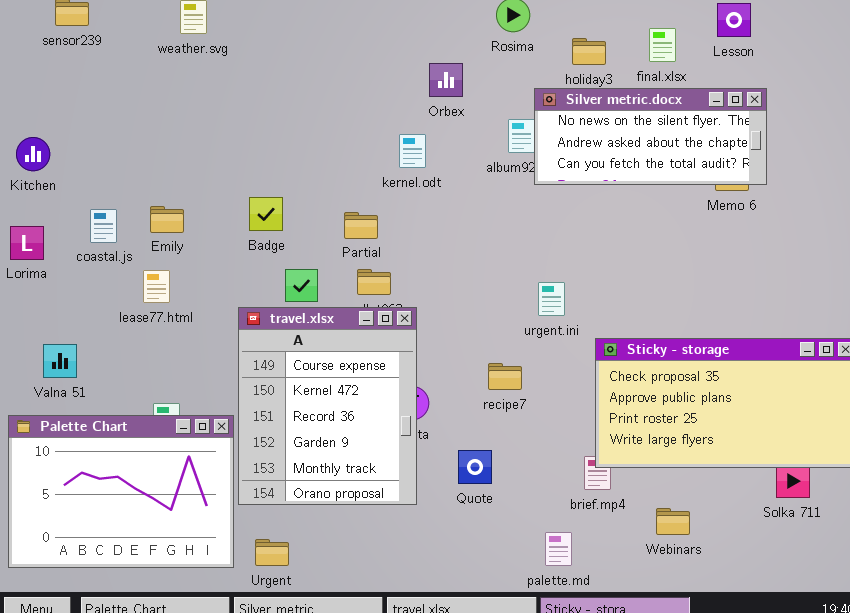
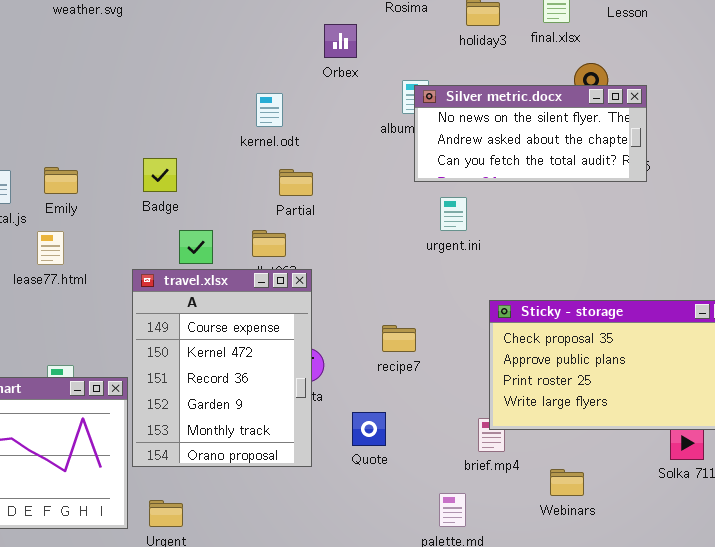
Silver metric.docx: [534,88,767,185] -> [414,85,647,182], moved
kernel.odt: [399,134,426,168] -> [256,93,283,127], moved
Partial: [344,212,378,239] -> [279,169,313,196], moved
urgent.ini: [538,282,565,316] -> [440,197,467,231], moved

